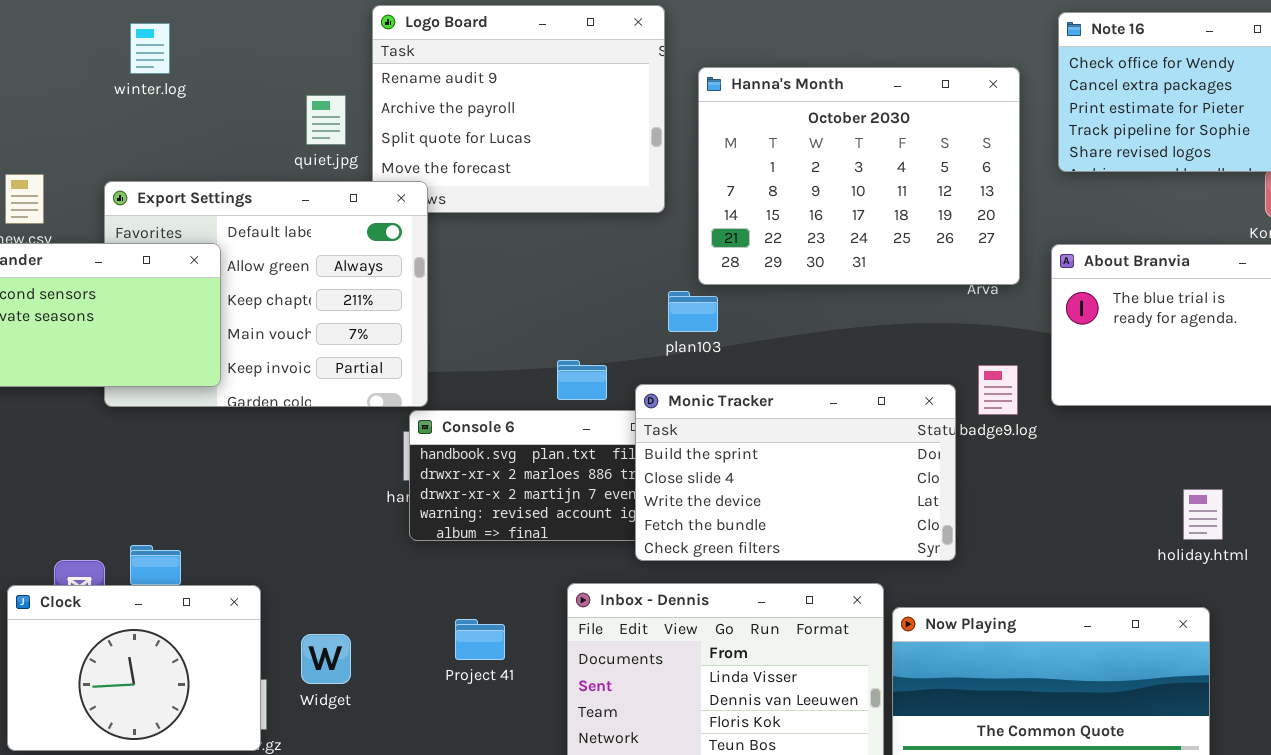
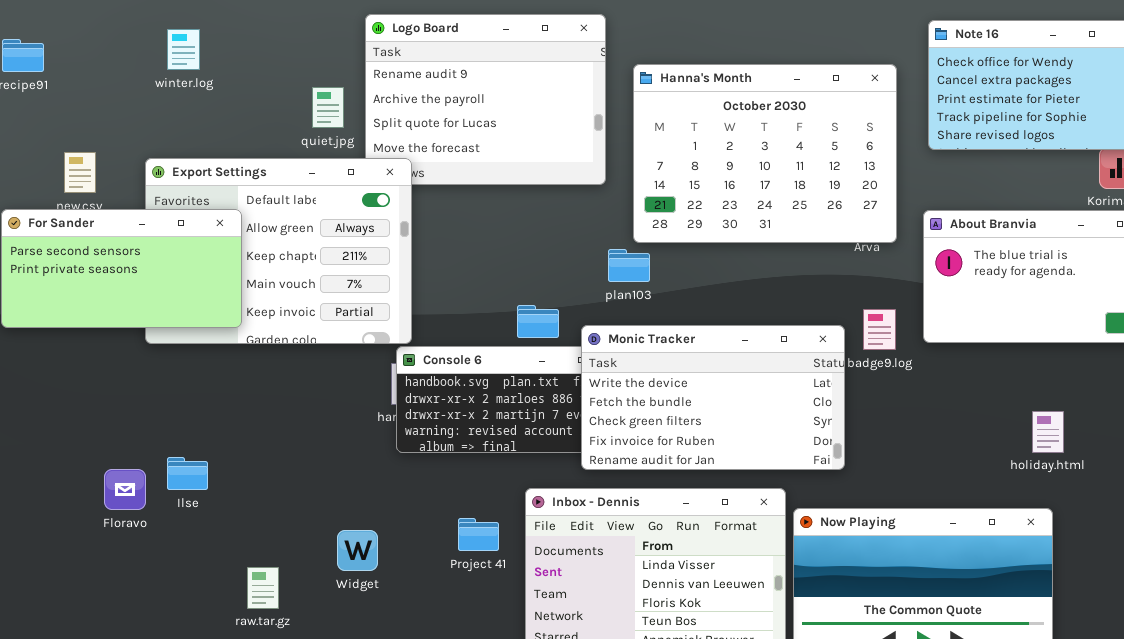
Monic Tracker: [635,384,956,561] -> [581,325,845,470], scrolled down 2 rows
Clock: [7,585,261,751] -> none, closed
Project 41: [455,619,505,660] -> [458,518,499,551], moved
Widget: [301,634,351,684] -> [337,530,378,571], moved

